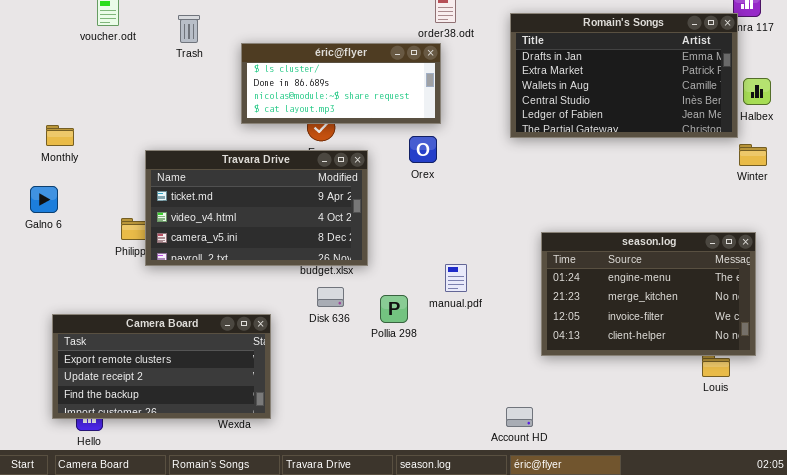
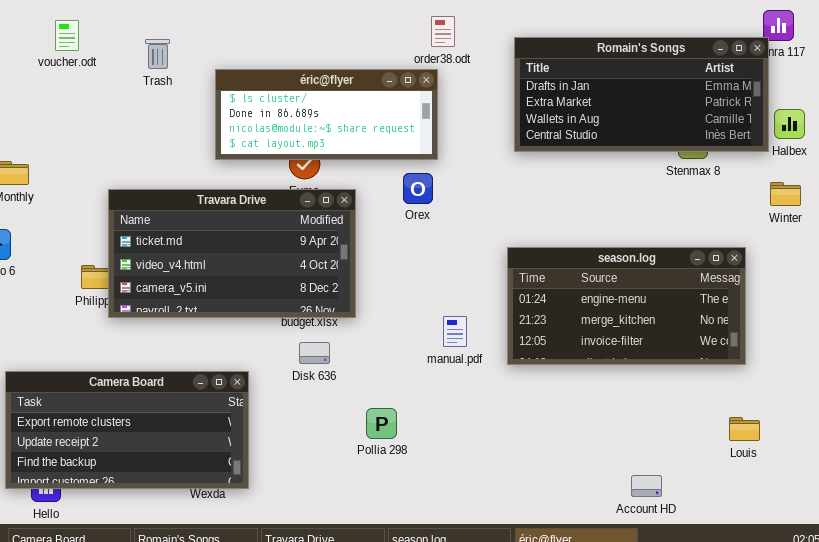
Romain's Songs: [510,13,738,138] -> [514,37,769,152], resized
season.log: [541,232,756,356] -> [507,247,746,365], moved, resized
Pollia 298: [380,295,408,323] -> [366,408,397,439], moved
Account HD: [506,407,533,427] -> [631,475,662,497], moved

